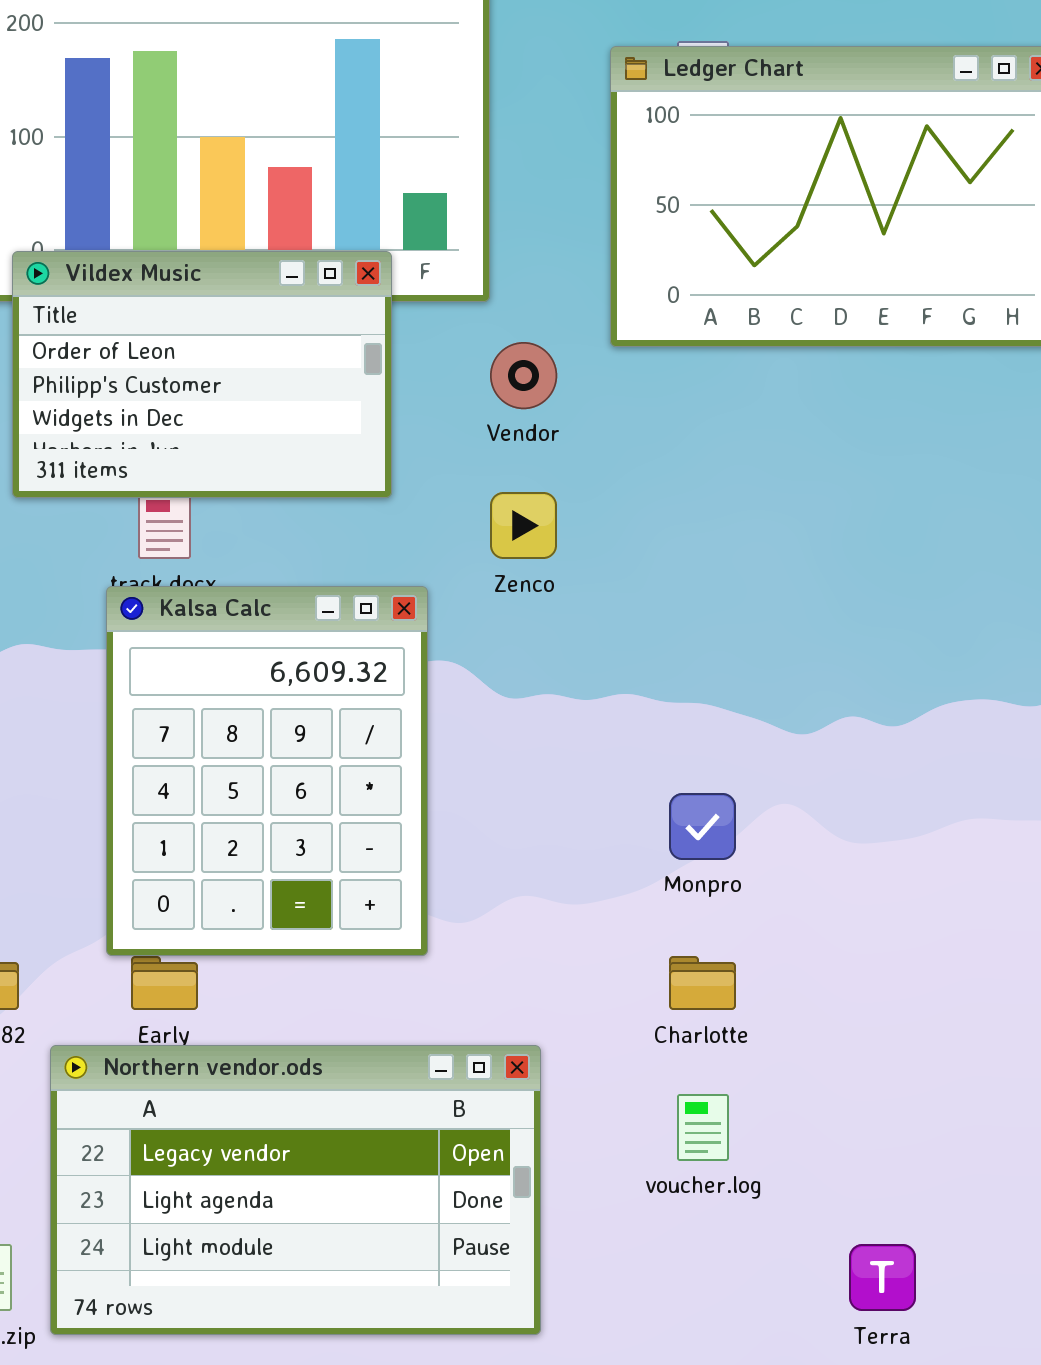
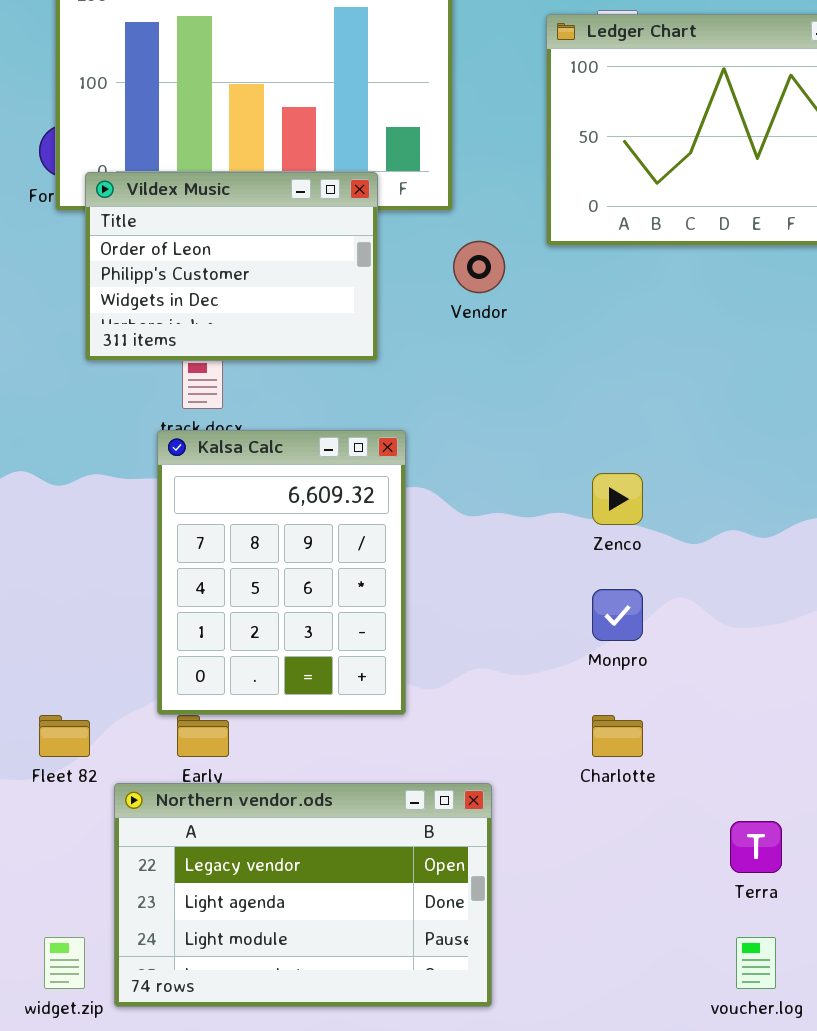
Zenco: [490,492,557,559] -> [592,473,643,525], moved
voucher.log: [677,1094,729,1161] -> [736,937,776,989], moved
Terra: [849,1244,916,1311] -> [730,821,782,873], moved

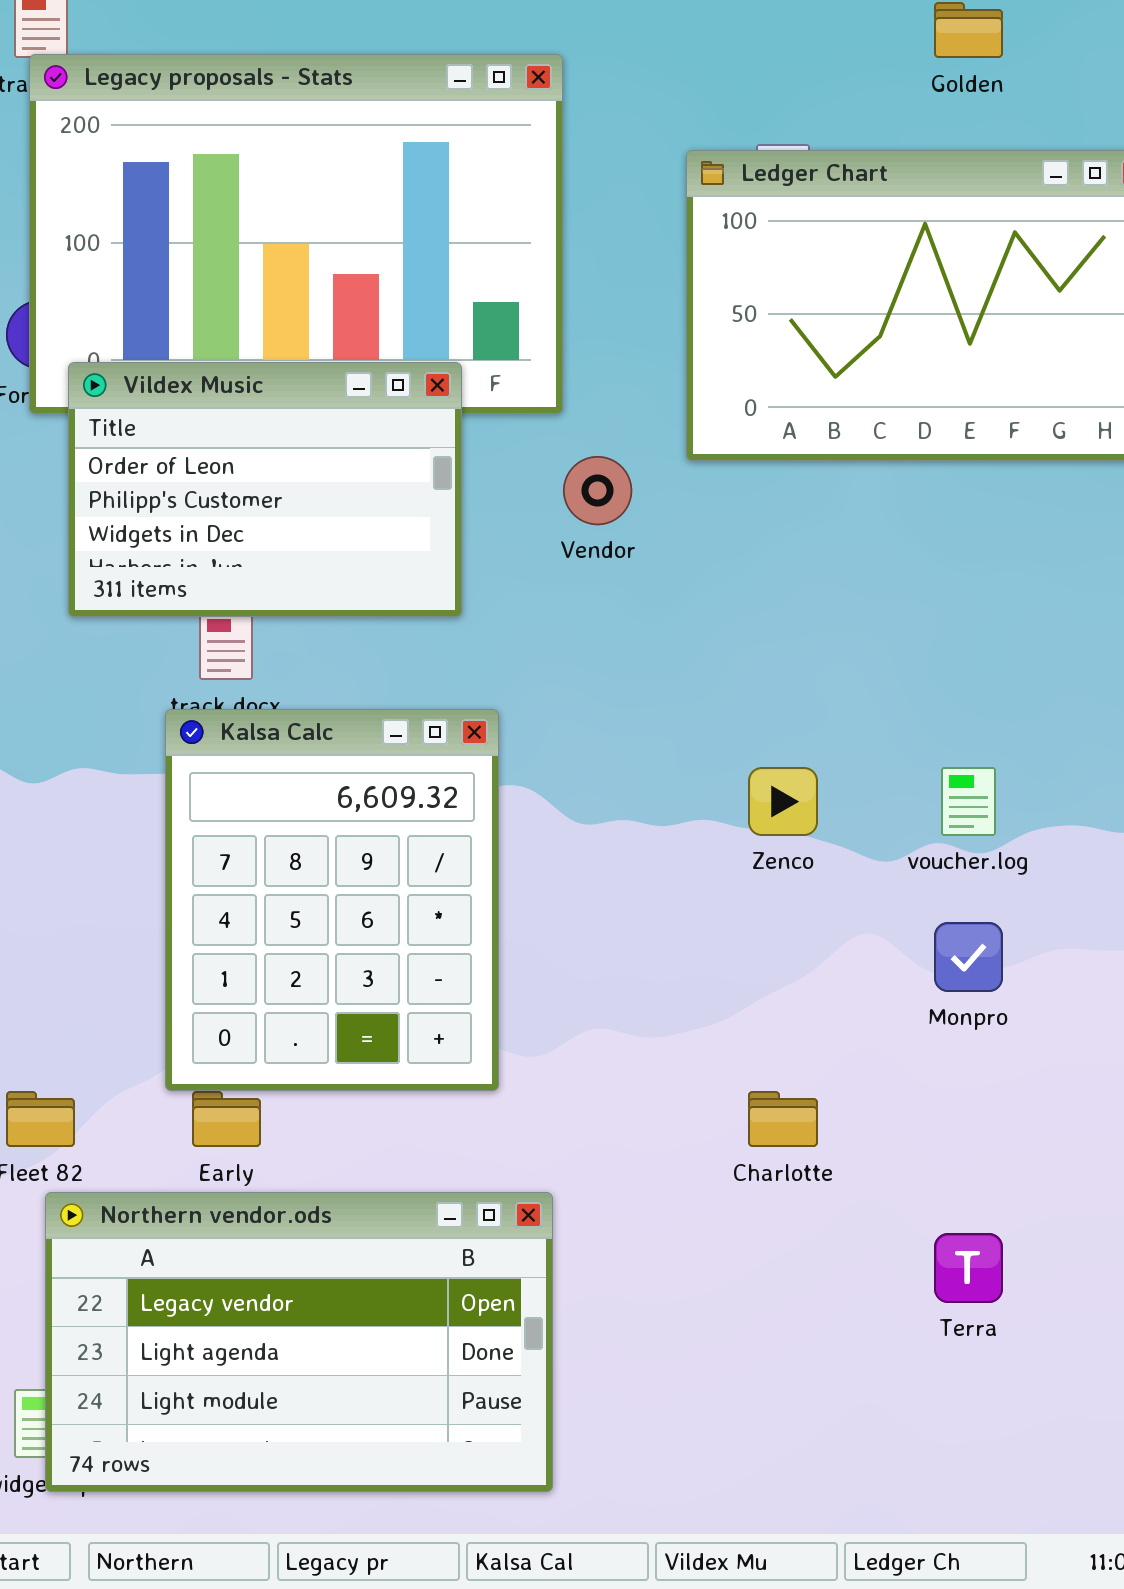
Monpro: [592,589,643,641] -> [934,922,1003,992], moved
Northern vendor.ods: [114,783,492,1007] -> [45,1192,553,1492], moved
voucher.log: [736,937,776,989] -> [941,767,996,836], moved

